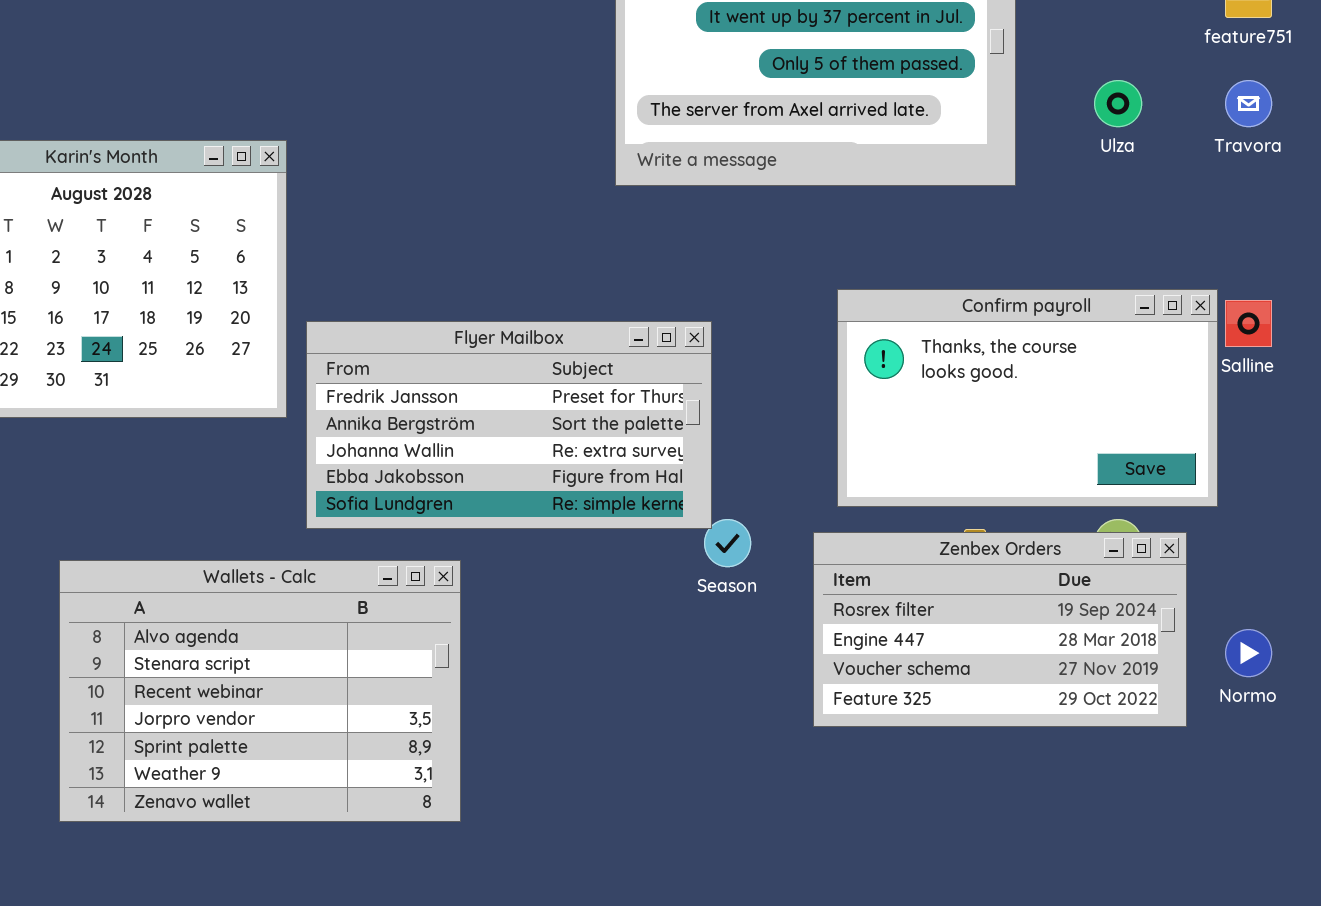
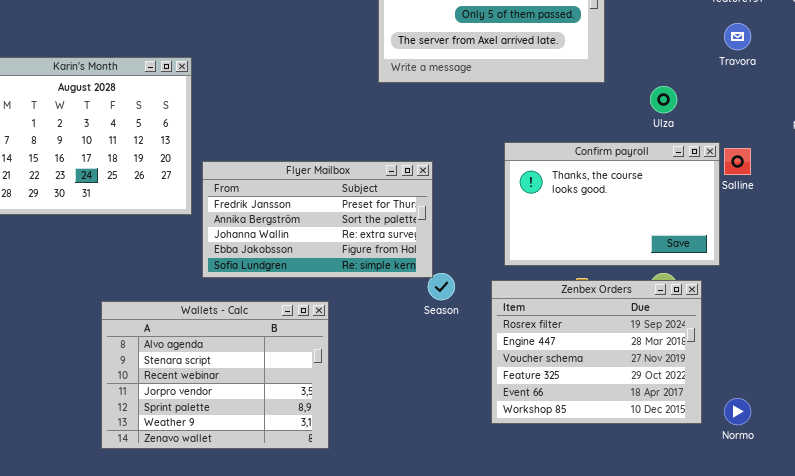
Ulza: [1094,80,1142,127] -> [650,86,677,113], moved
Zenbex Orders: [813,532,1187,727] -> [491,280,702,424], resized
Wallets - Calc: [59,560,461,822] -> [101,301,329,449], moved
Normo: [1225,629,1272,677] -> [724,398,751,425], moved

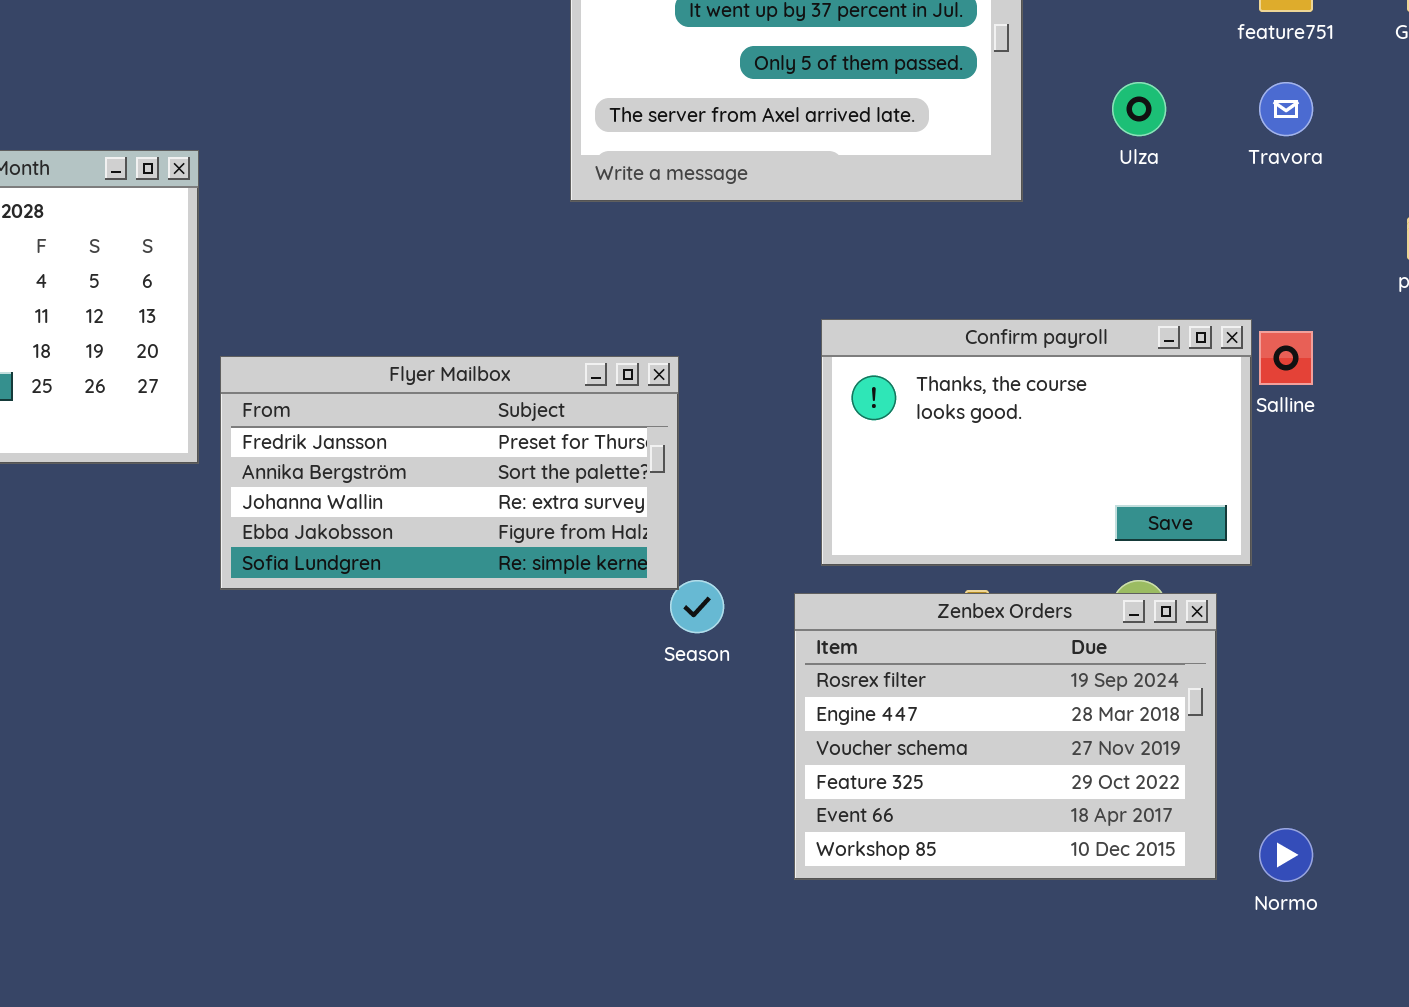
Ulza: [650,86,677,113] -> [1112,82,1166,136], moved
Wallets - Calc: [101,301,329,449] -> none, closed

